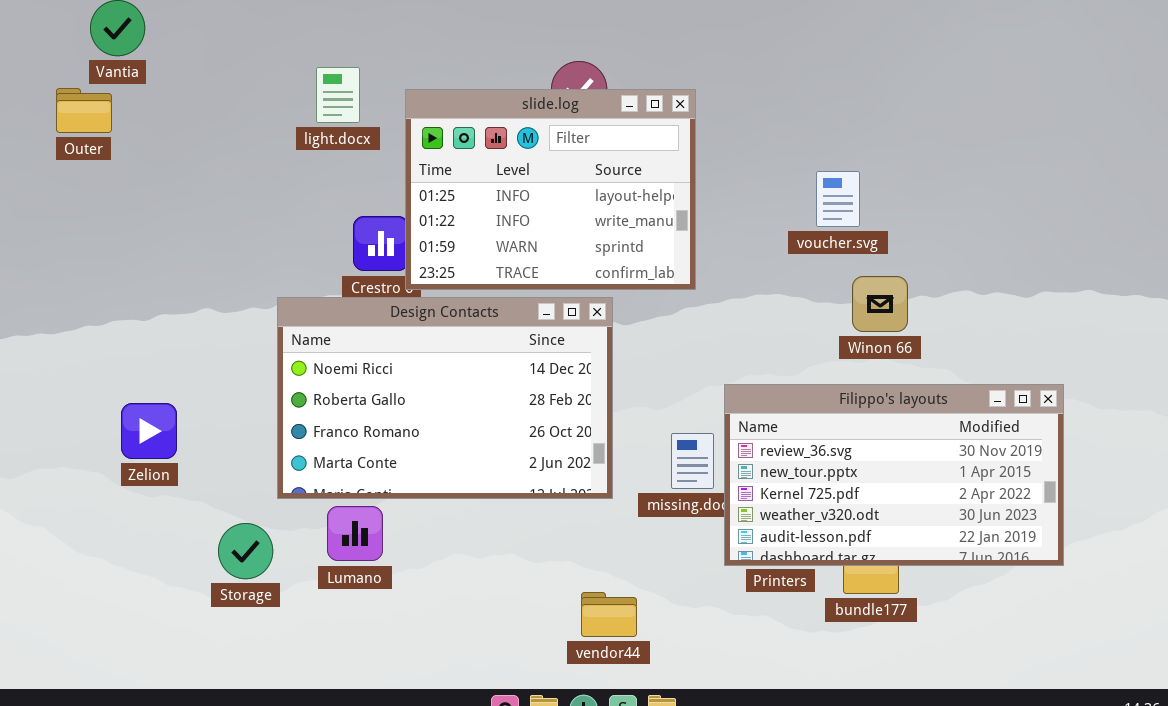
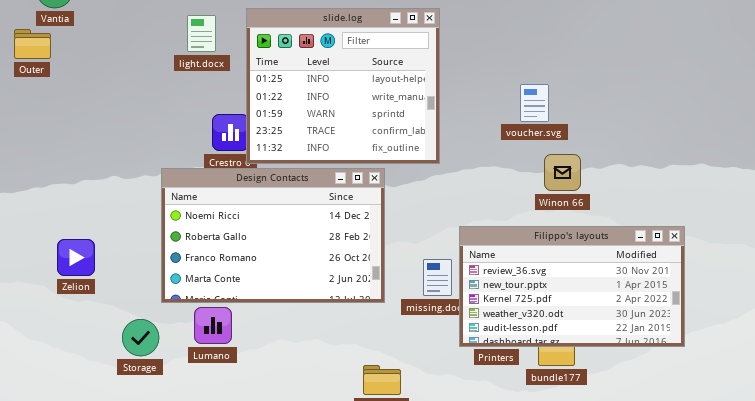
slide.log: [405,89,696,290] -> [246,8,440,164], resized

